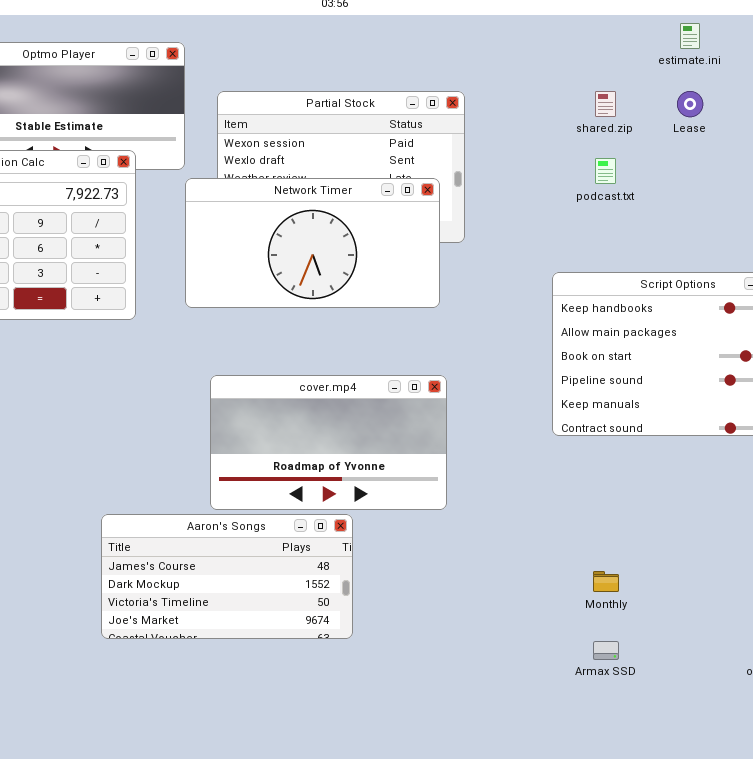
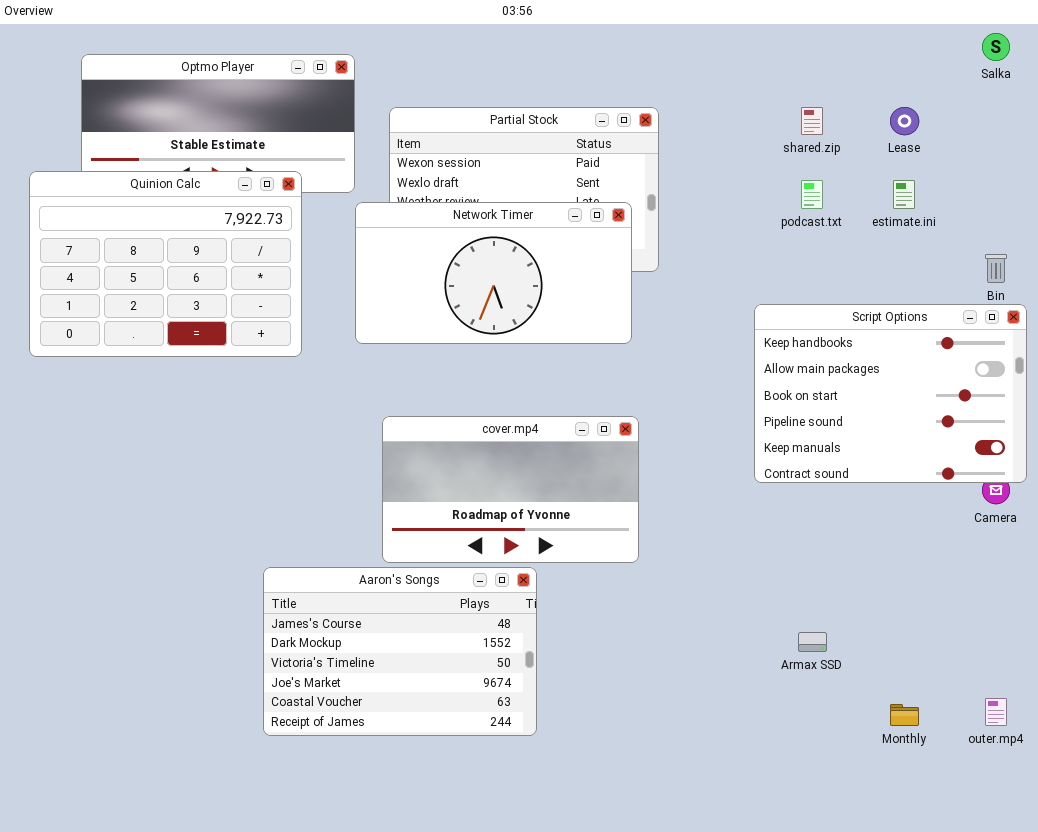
estimate.ini: [680,23,700,49] -> [893,180,915,209], moved
Aaron's Songs: [101,514,353,639] -> [263,567,537,736], resized
Monthly: [593,571,619,592] -> [890,704,919,726], moved
Armax SSD: [593,641,619,660] -> [798,632,827,652], moved

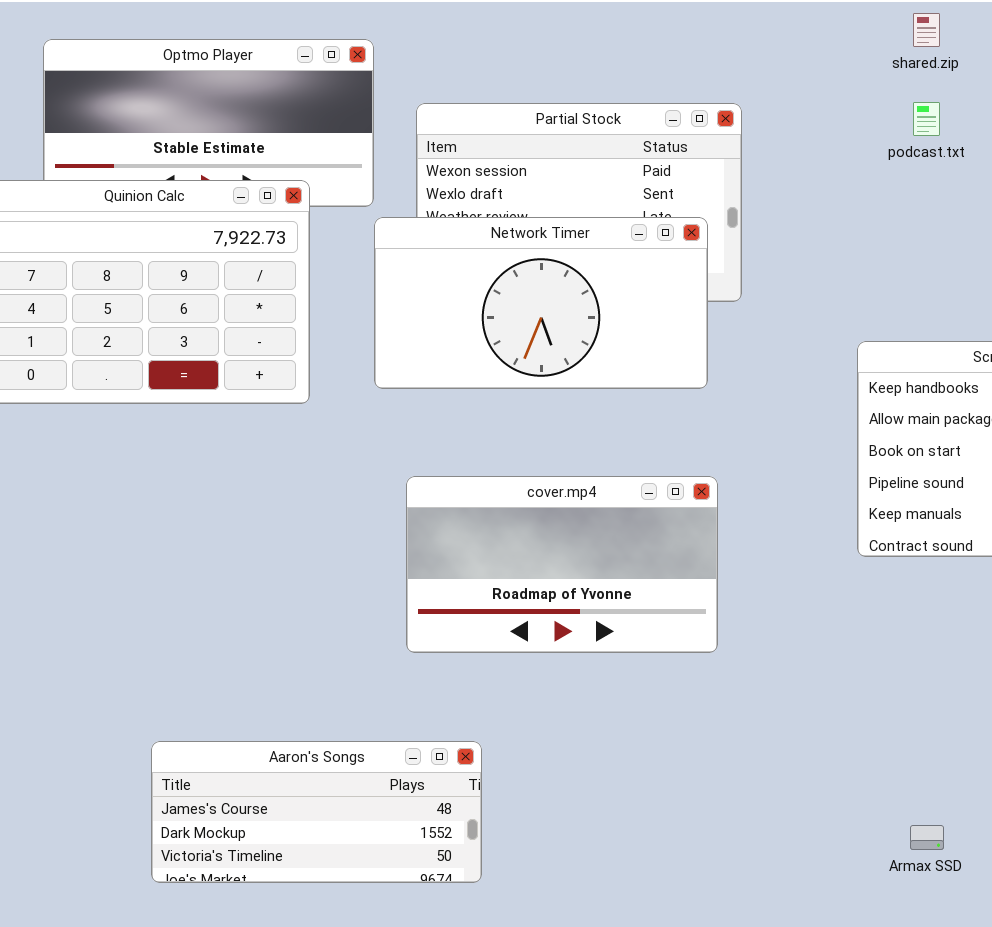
shared.zip: [801,107,823,135] -> [913,13,940,47], moved
podcast.txt: [801,180,823,209] -> [913,102,940,136], moved
Aaron's Songs: [263,567,537,736] -> [151,741,482,883], moved, resized
Armax SSD: [798,632,827,652] -> [910,825,944,850], moved

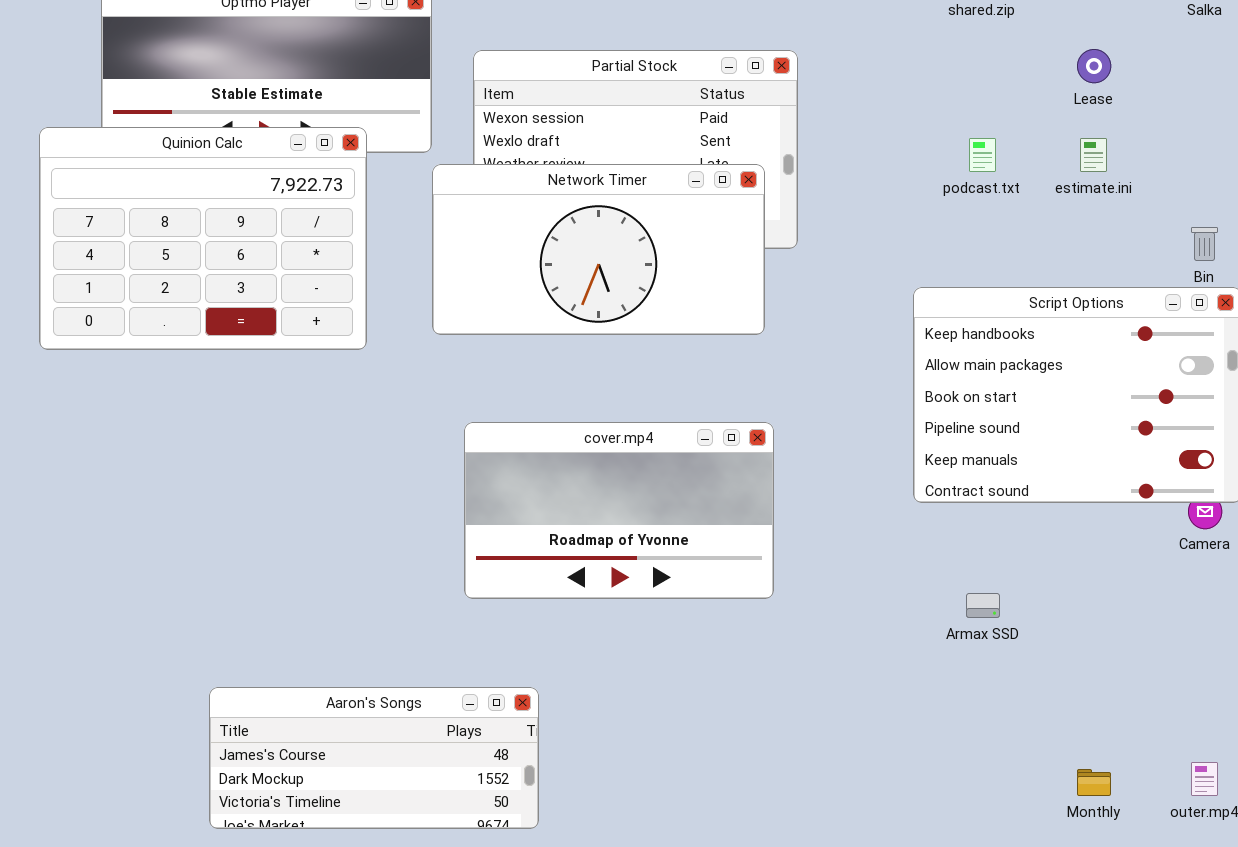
podcast.txt: [913,102,940,136] -> [969,138,996,172], moved
Armax SSD: [910,825,944,850] -> [966,593,1000,618], moved

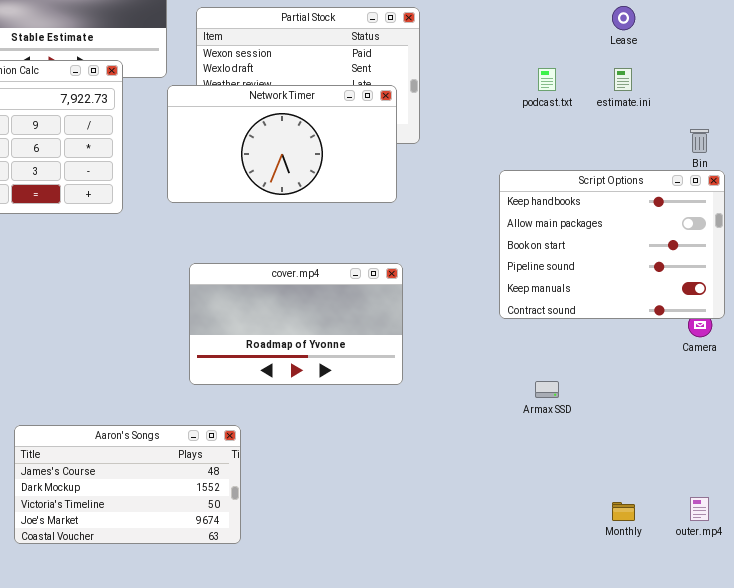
Aaron's Songs: [209,687,539,829] -> [14,425,241,544], resized

